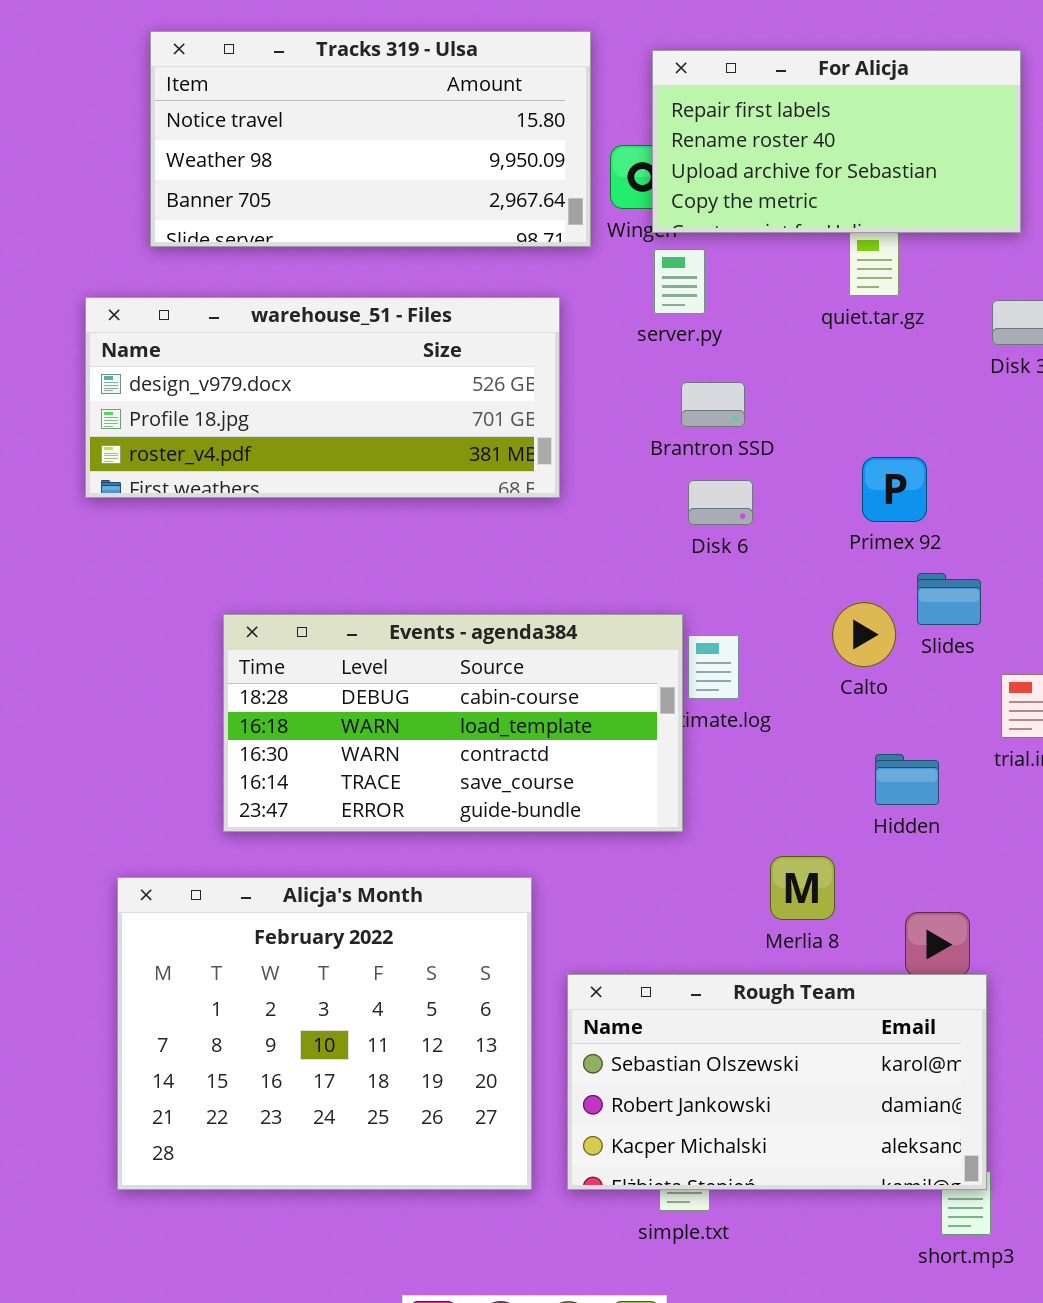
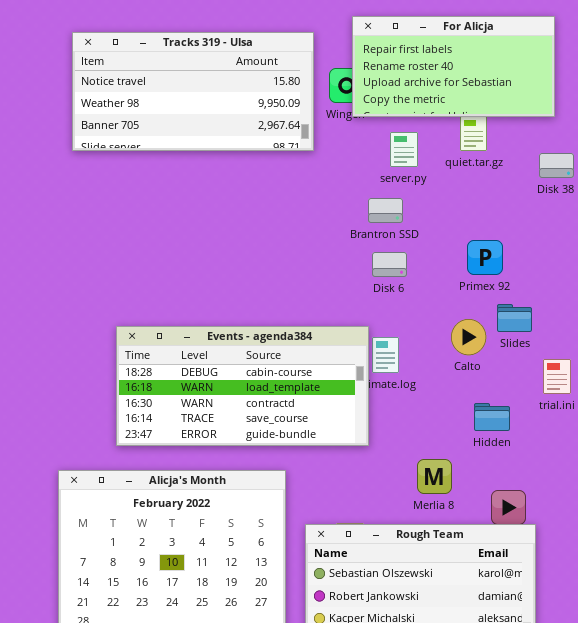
Tracks 319 - Ulsa: [150,31,591,247] -> [72,32,314,151], moved
server.py: [654,249,705,314] -> [390,132,418,167], moved
warehouse_51 - Files: [85,297,560,498] -> none, closed

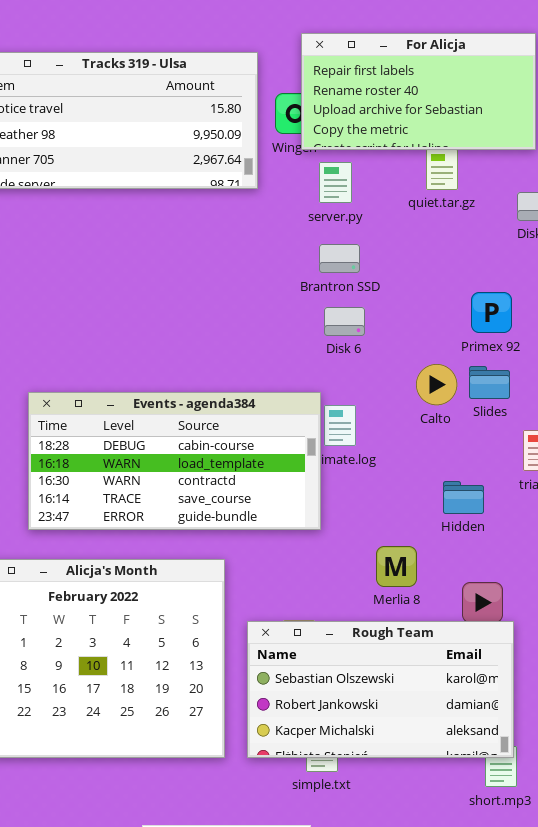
server.py: [390,132,418,167] -> [319,162,352,203], moved
Primex 92: [467,240,503,275] -> [471,292,512,333], moved
Calto: [451,319,486,355] -> [416,364,457,405], moved

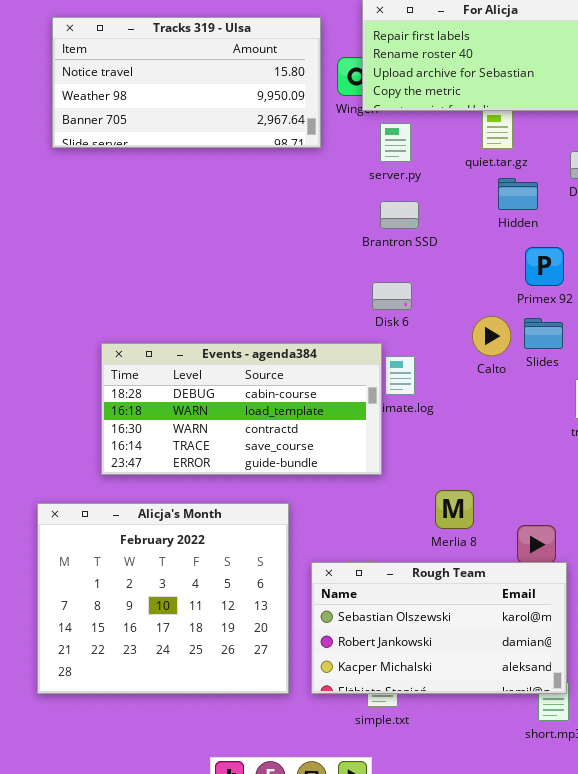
Disk 6: [324,307,365,336] -> [372,282,412,310], moved
Hidden: [443,481,484,514] -> [498,178,538,210], moved

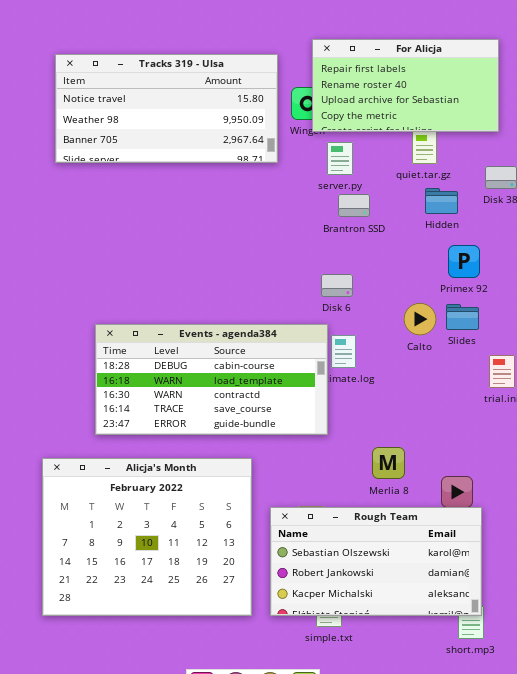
Brantron SSD: [380,201,419,229] -> [338,194,370,217], moved

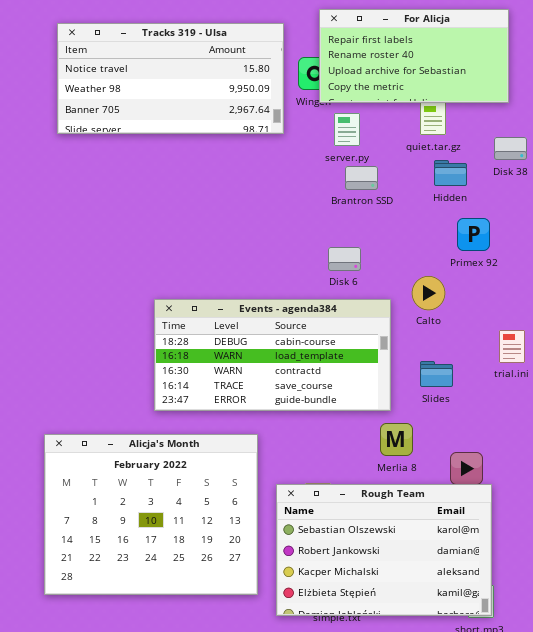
Slides: [446,304,479,330] -> [420,361,453,387], moved
Events - agenda384: [95,324,328,435] -> [154,299,391,411], moved
Rough Team: [270,507,482,616] -> [276,484,492,616], resized

